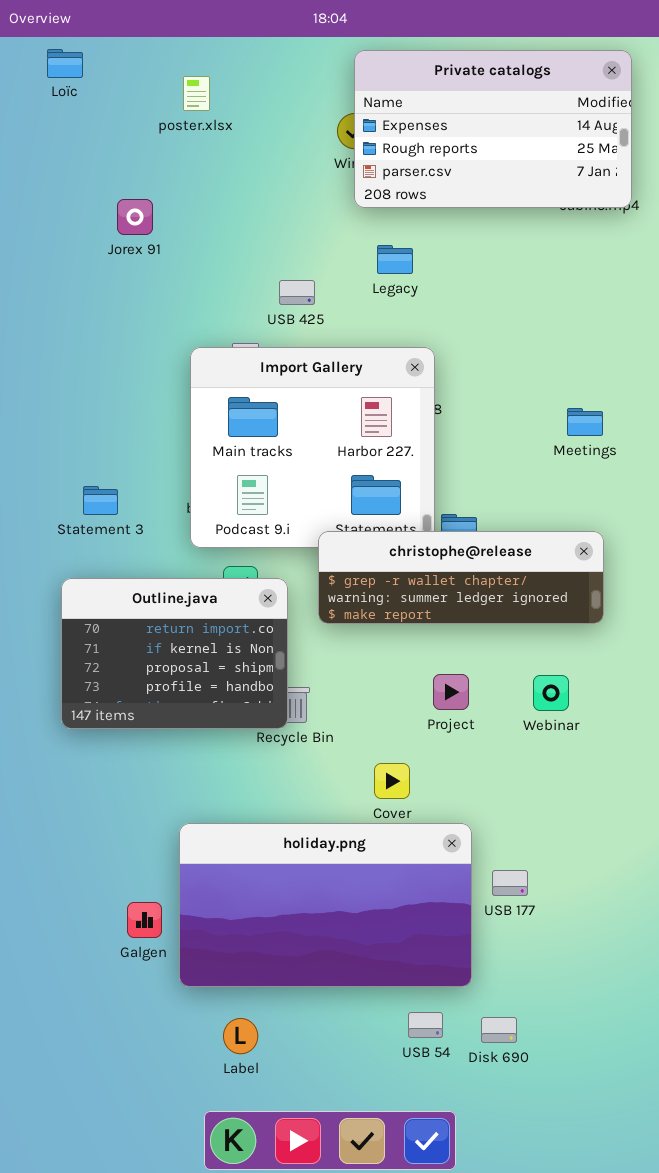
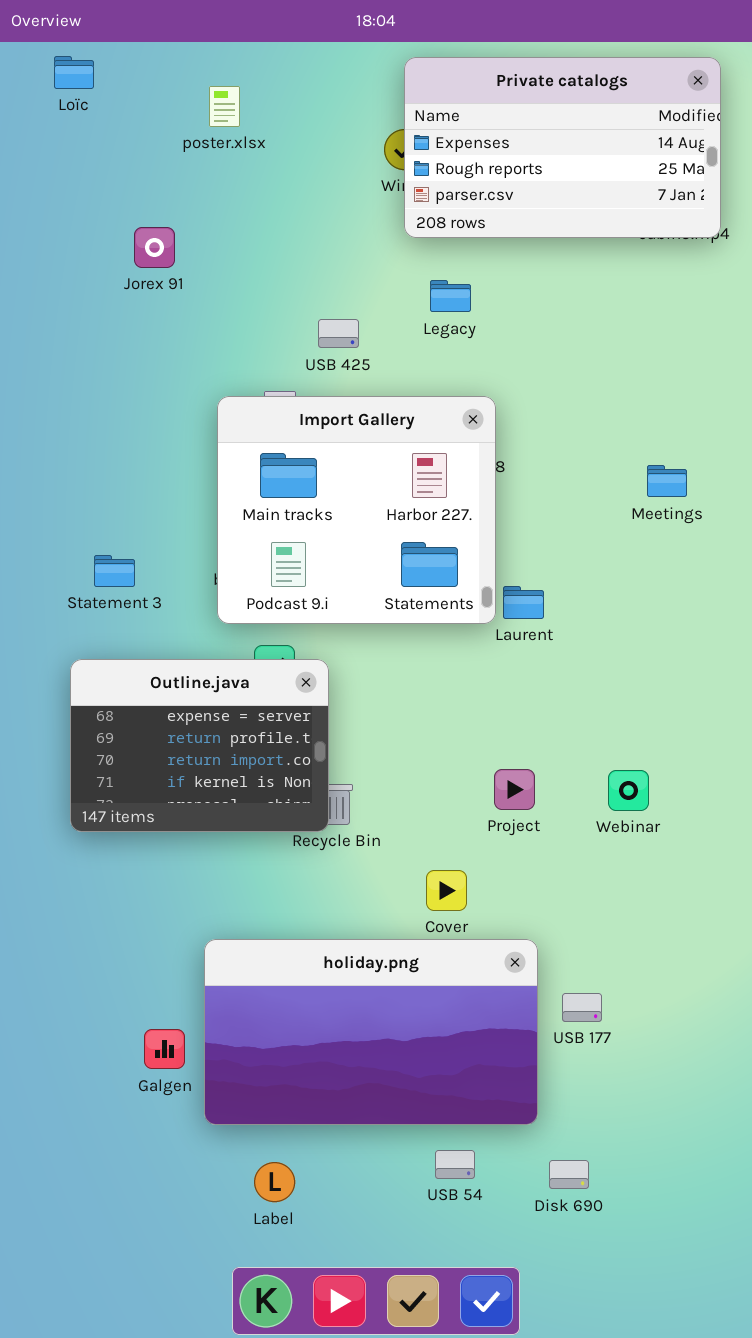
christophe@release: [318,531,604,624] -> none, closed
Outline.java: [61,578,288,729] -> [70,659,329,832], scrolled up 2 rows
USB 54: [408,1012,443,1038] -> [435,1150,475,1179], moved

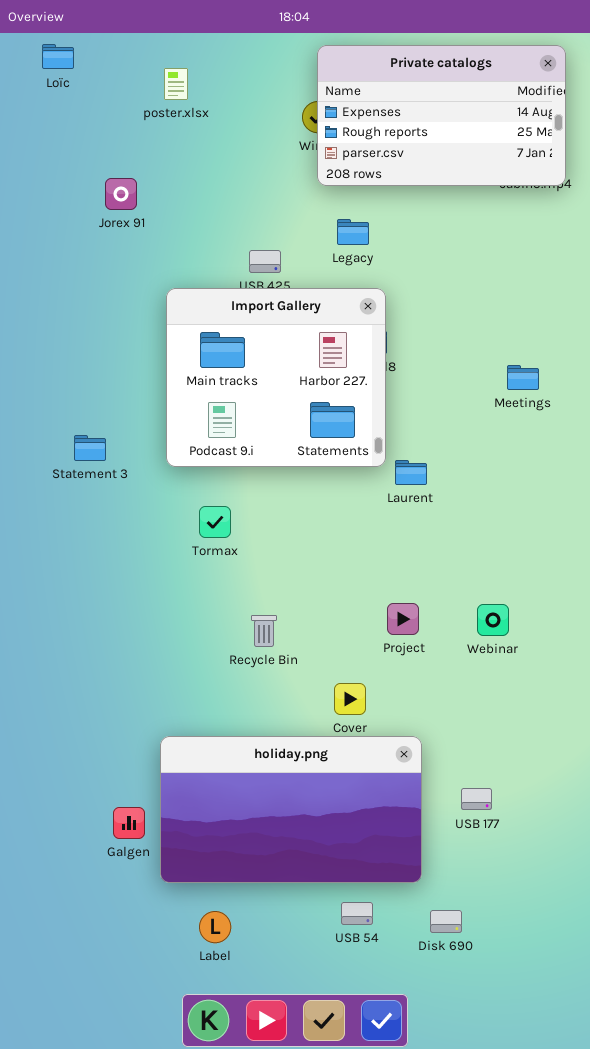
Import Gallery: [217,396,496,624] -> [166,288,386,467], moved
Outline.java: [70,659,329,832] -> none, closed
USB 177: [562,993,602,1022] -> [461,788,492,810], moved

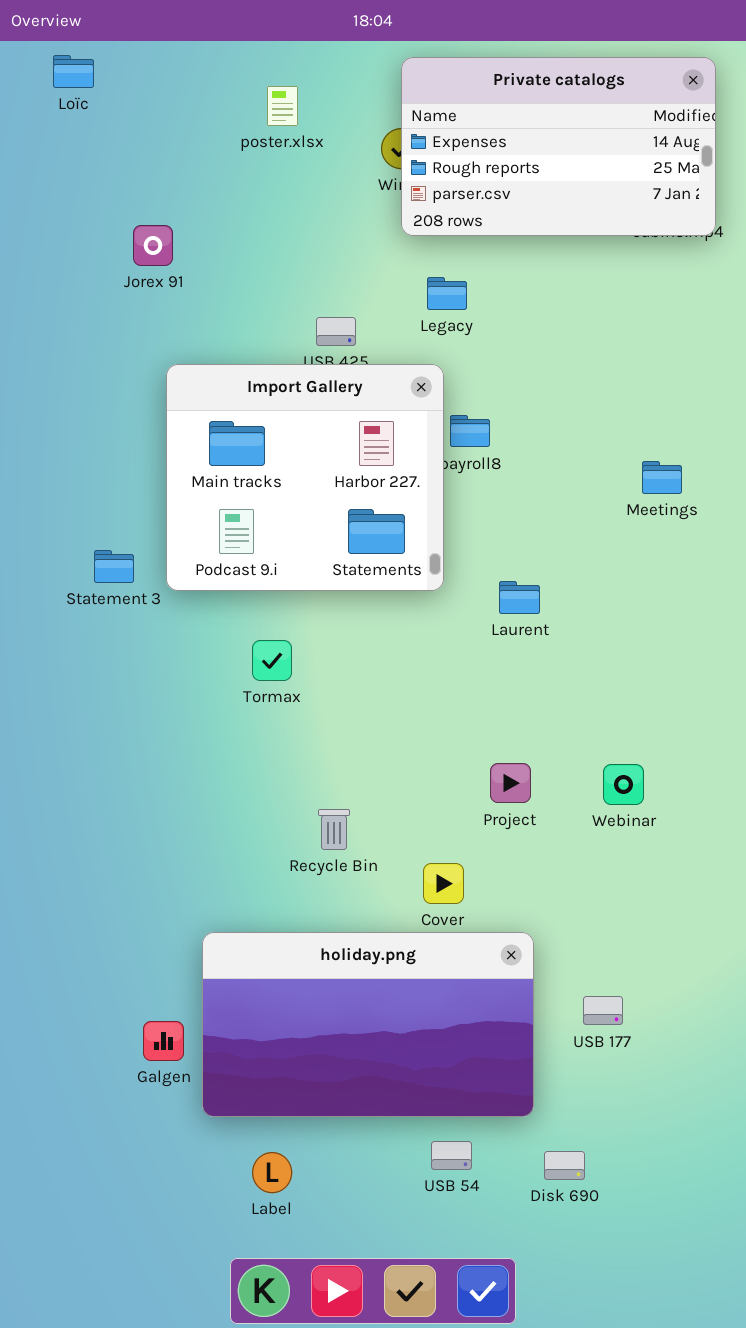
poster.xlsx: [164,68,188,100] -> [267,86,298,126], moved
Import Gallery: [166,288,386,467] -> [166,364,444,591], moved
Recycle Bin: [251,615,277,647] -> [318,809,350,850], moved

